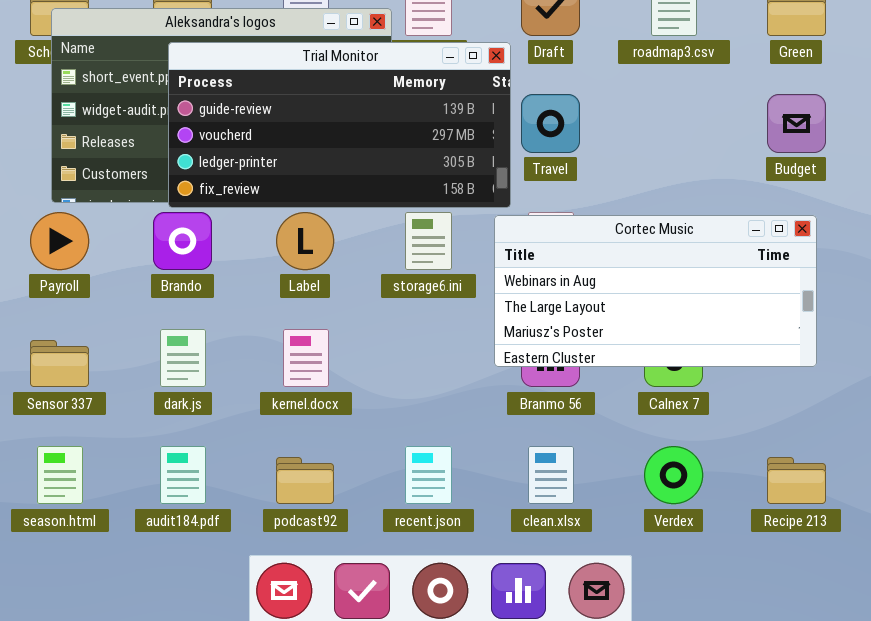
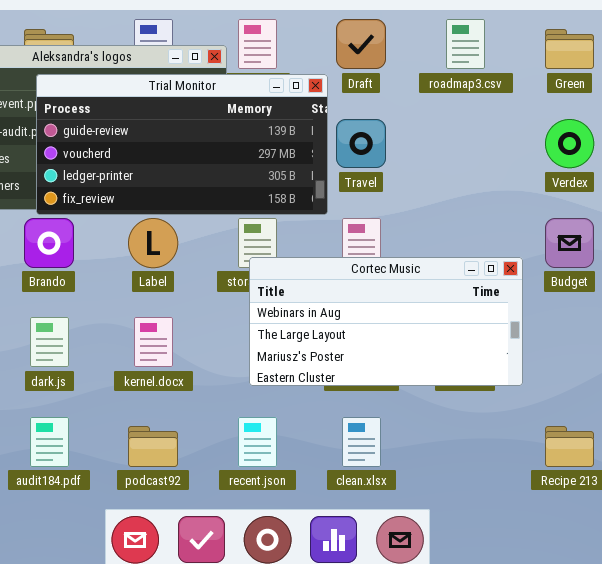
Budget: [767,94,826,153] -> [545,218,594,268], moved
Cortec Music: [494,215,817,367] -> [249,257,523,386], moved
Verdex: [644,446,703,504] -> [545,119,594,168], moved

